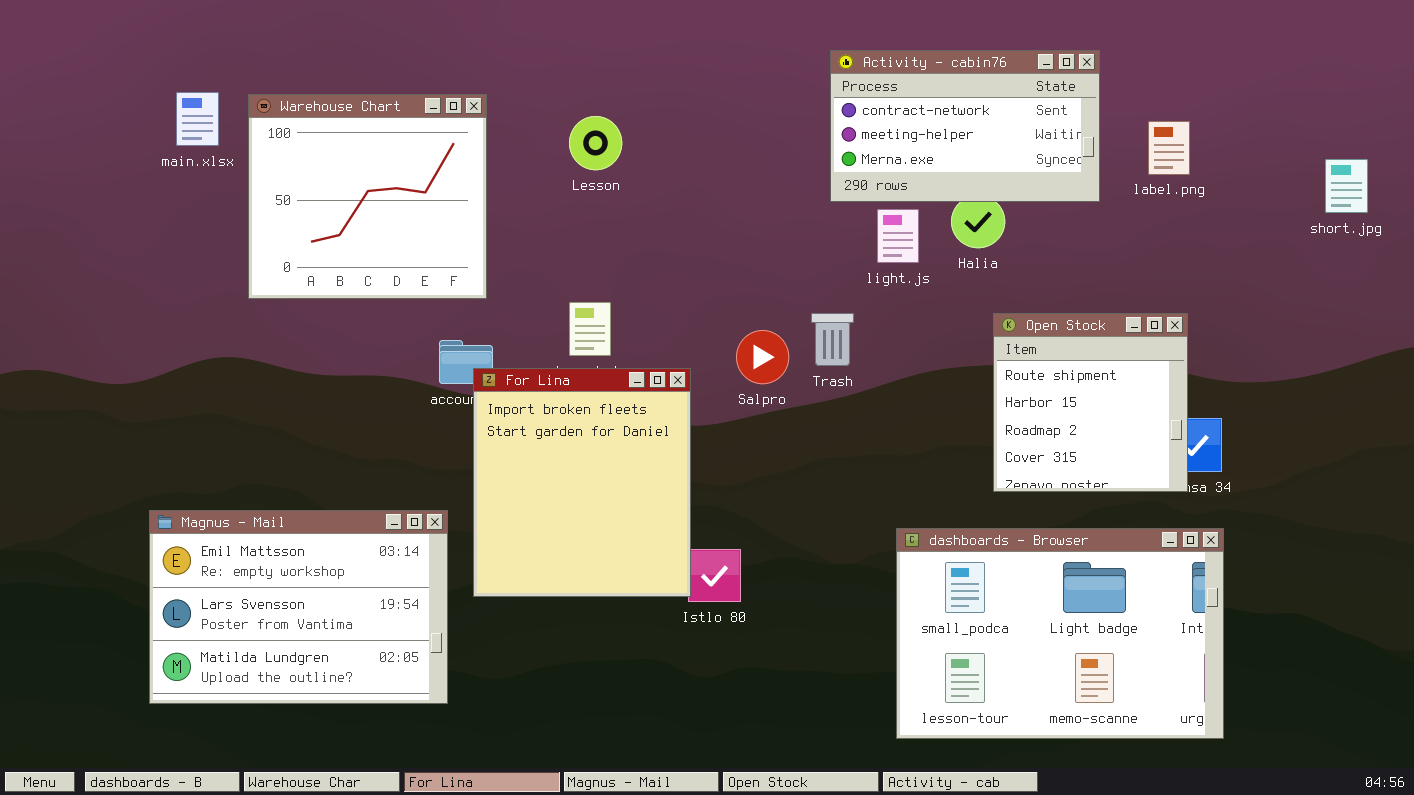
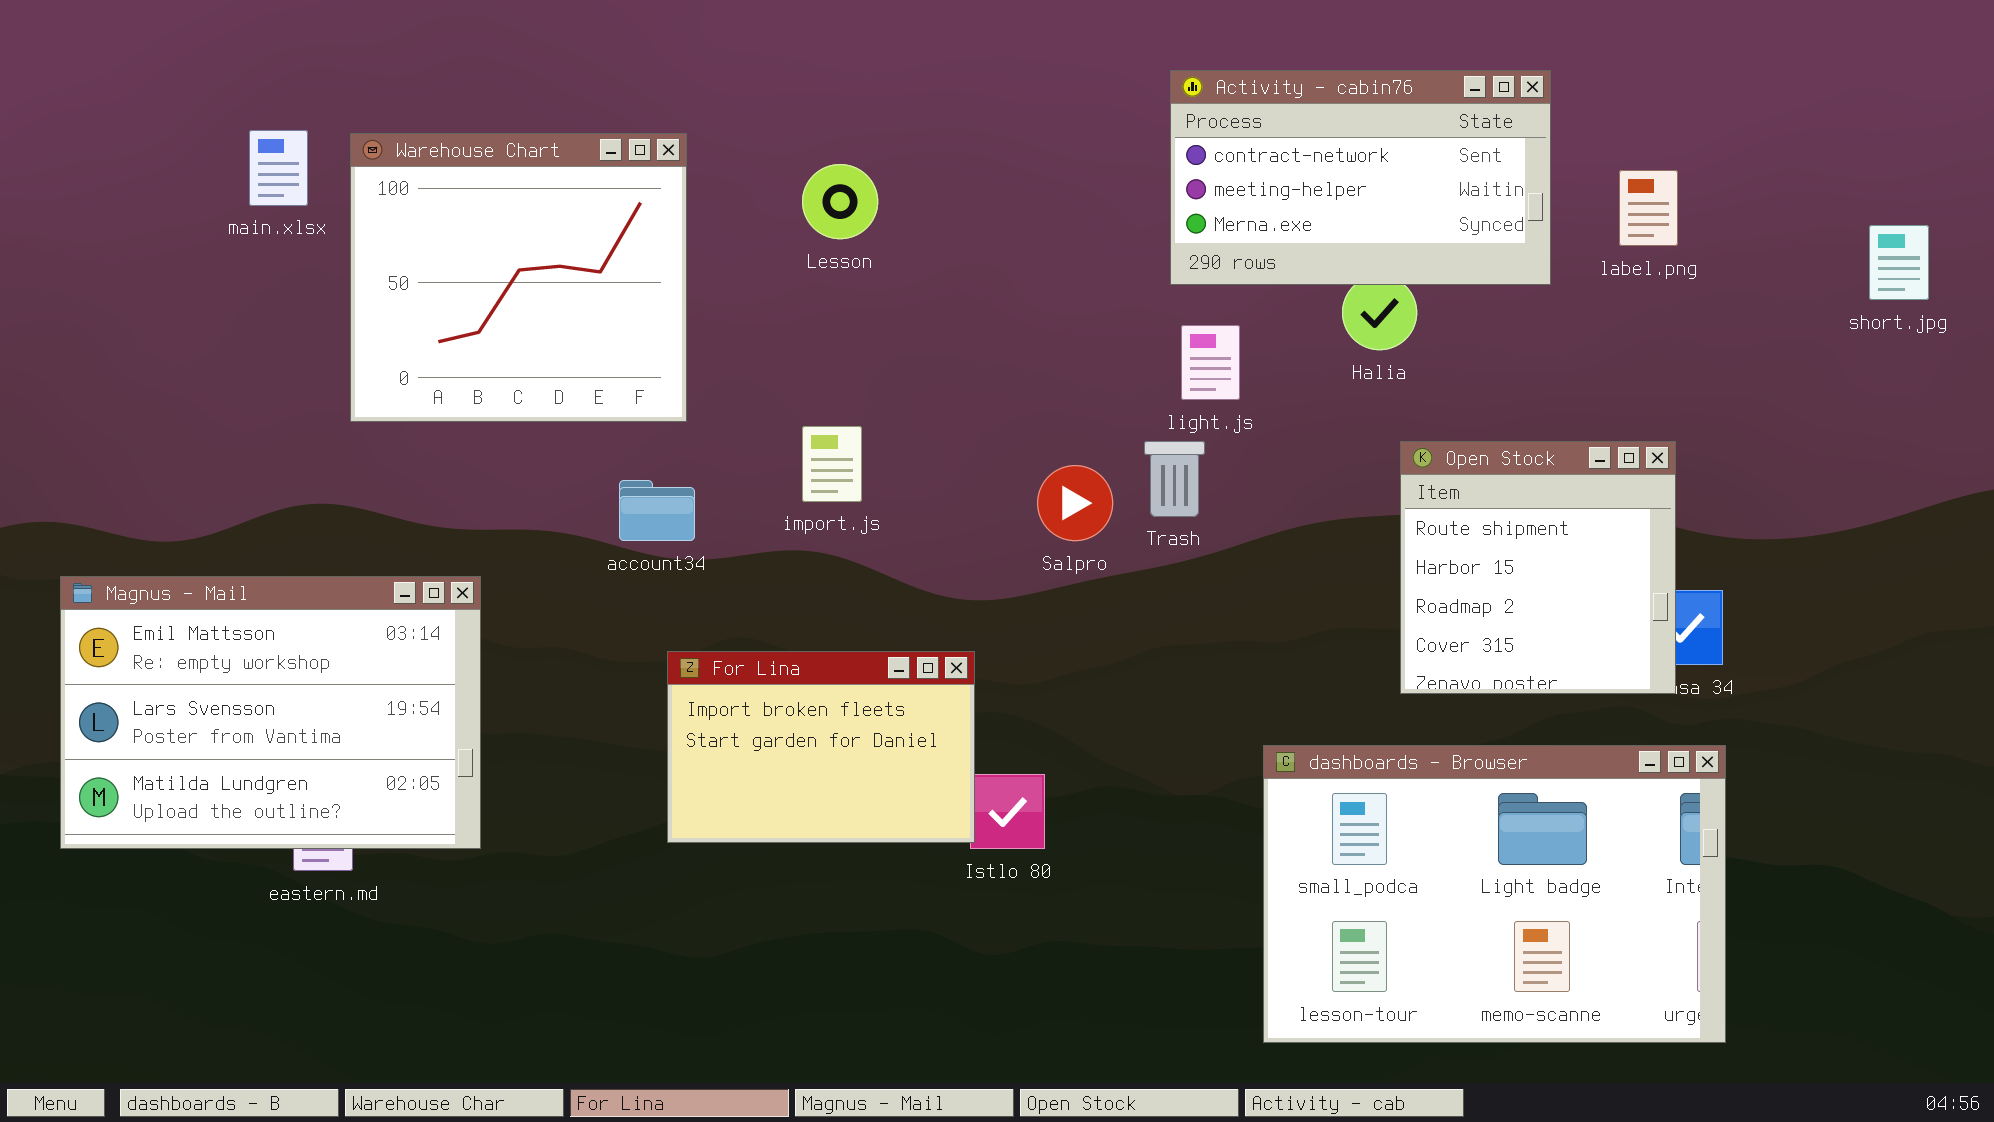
light.js: [877,209,919,263] -> [1181,325,1240,400], moved
For Lina: [473,368,691,597] -> [667,651,975,843], resized
Magnus - Mail: [149,510,448,704] -> [60,576,481,849], moved

